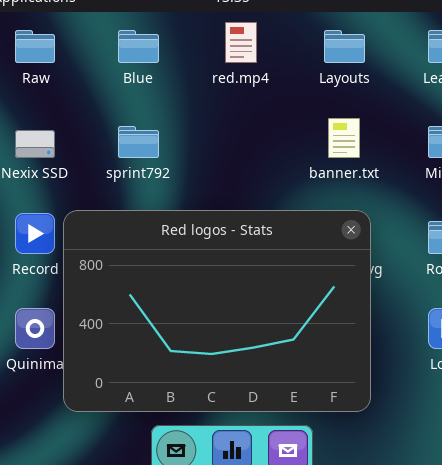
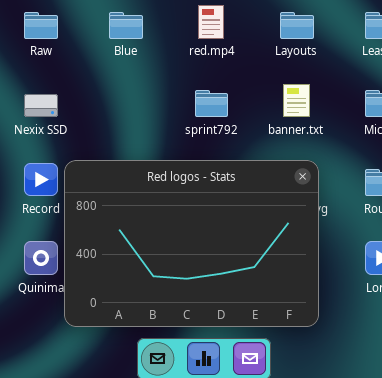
sprint792: [118,126,159,158] -> [195,90,228,117], moved

